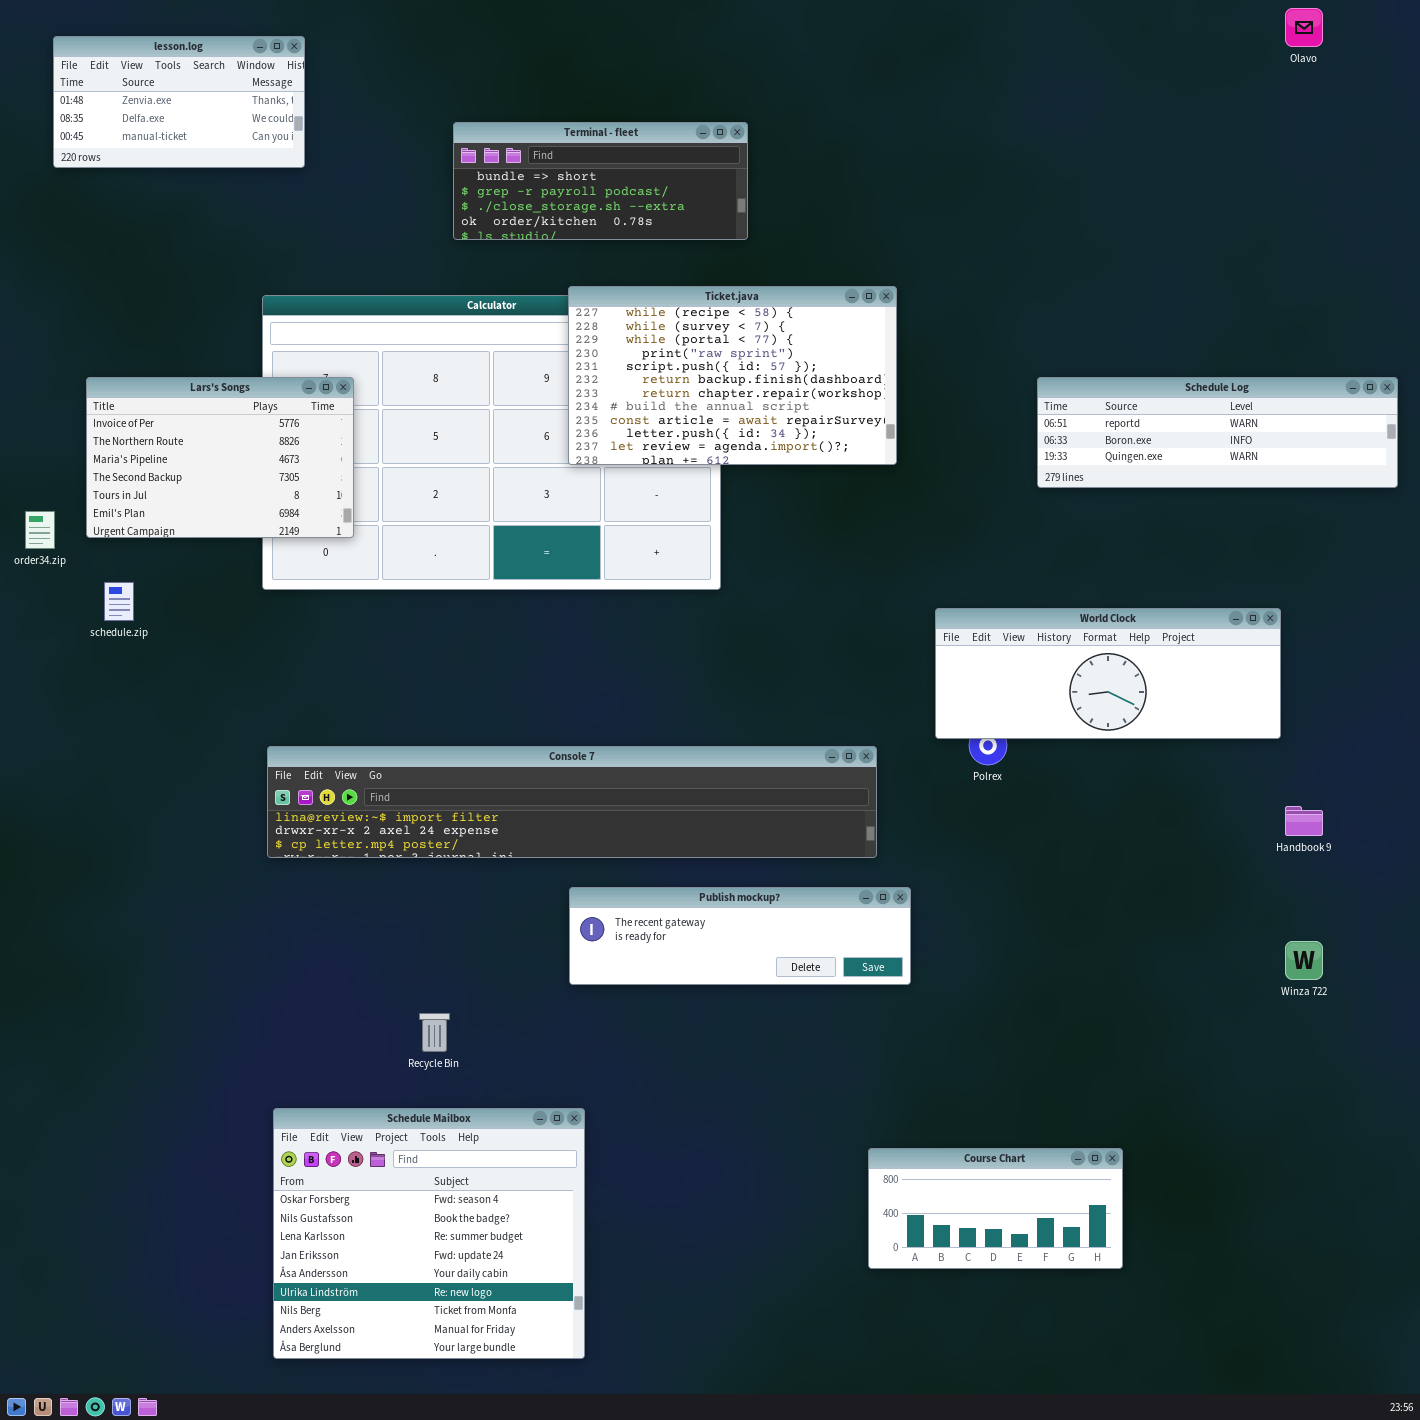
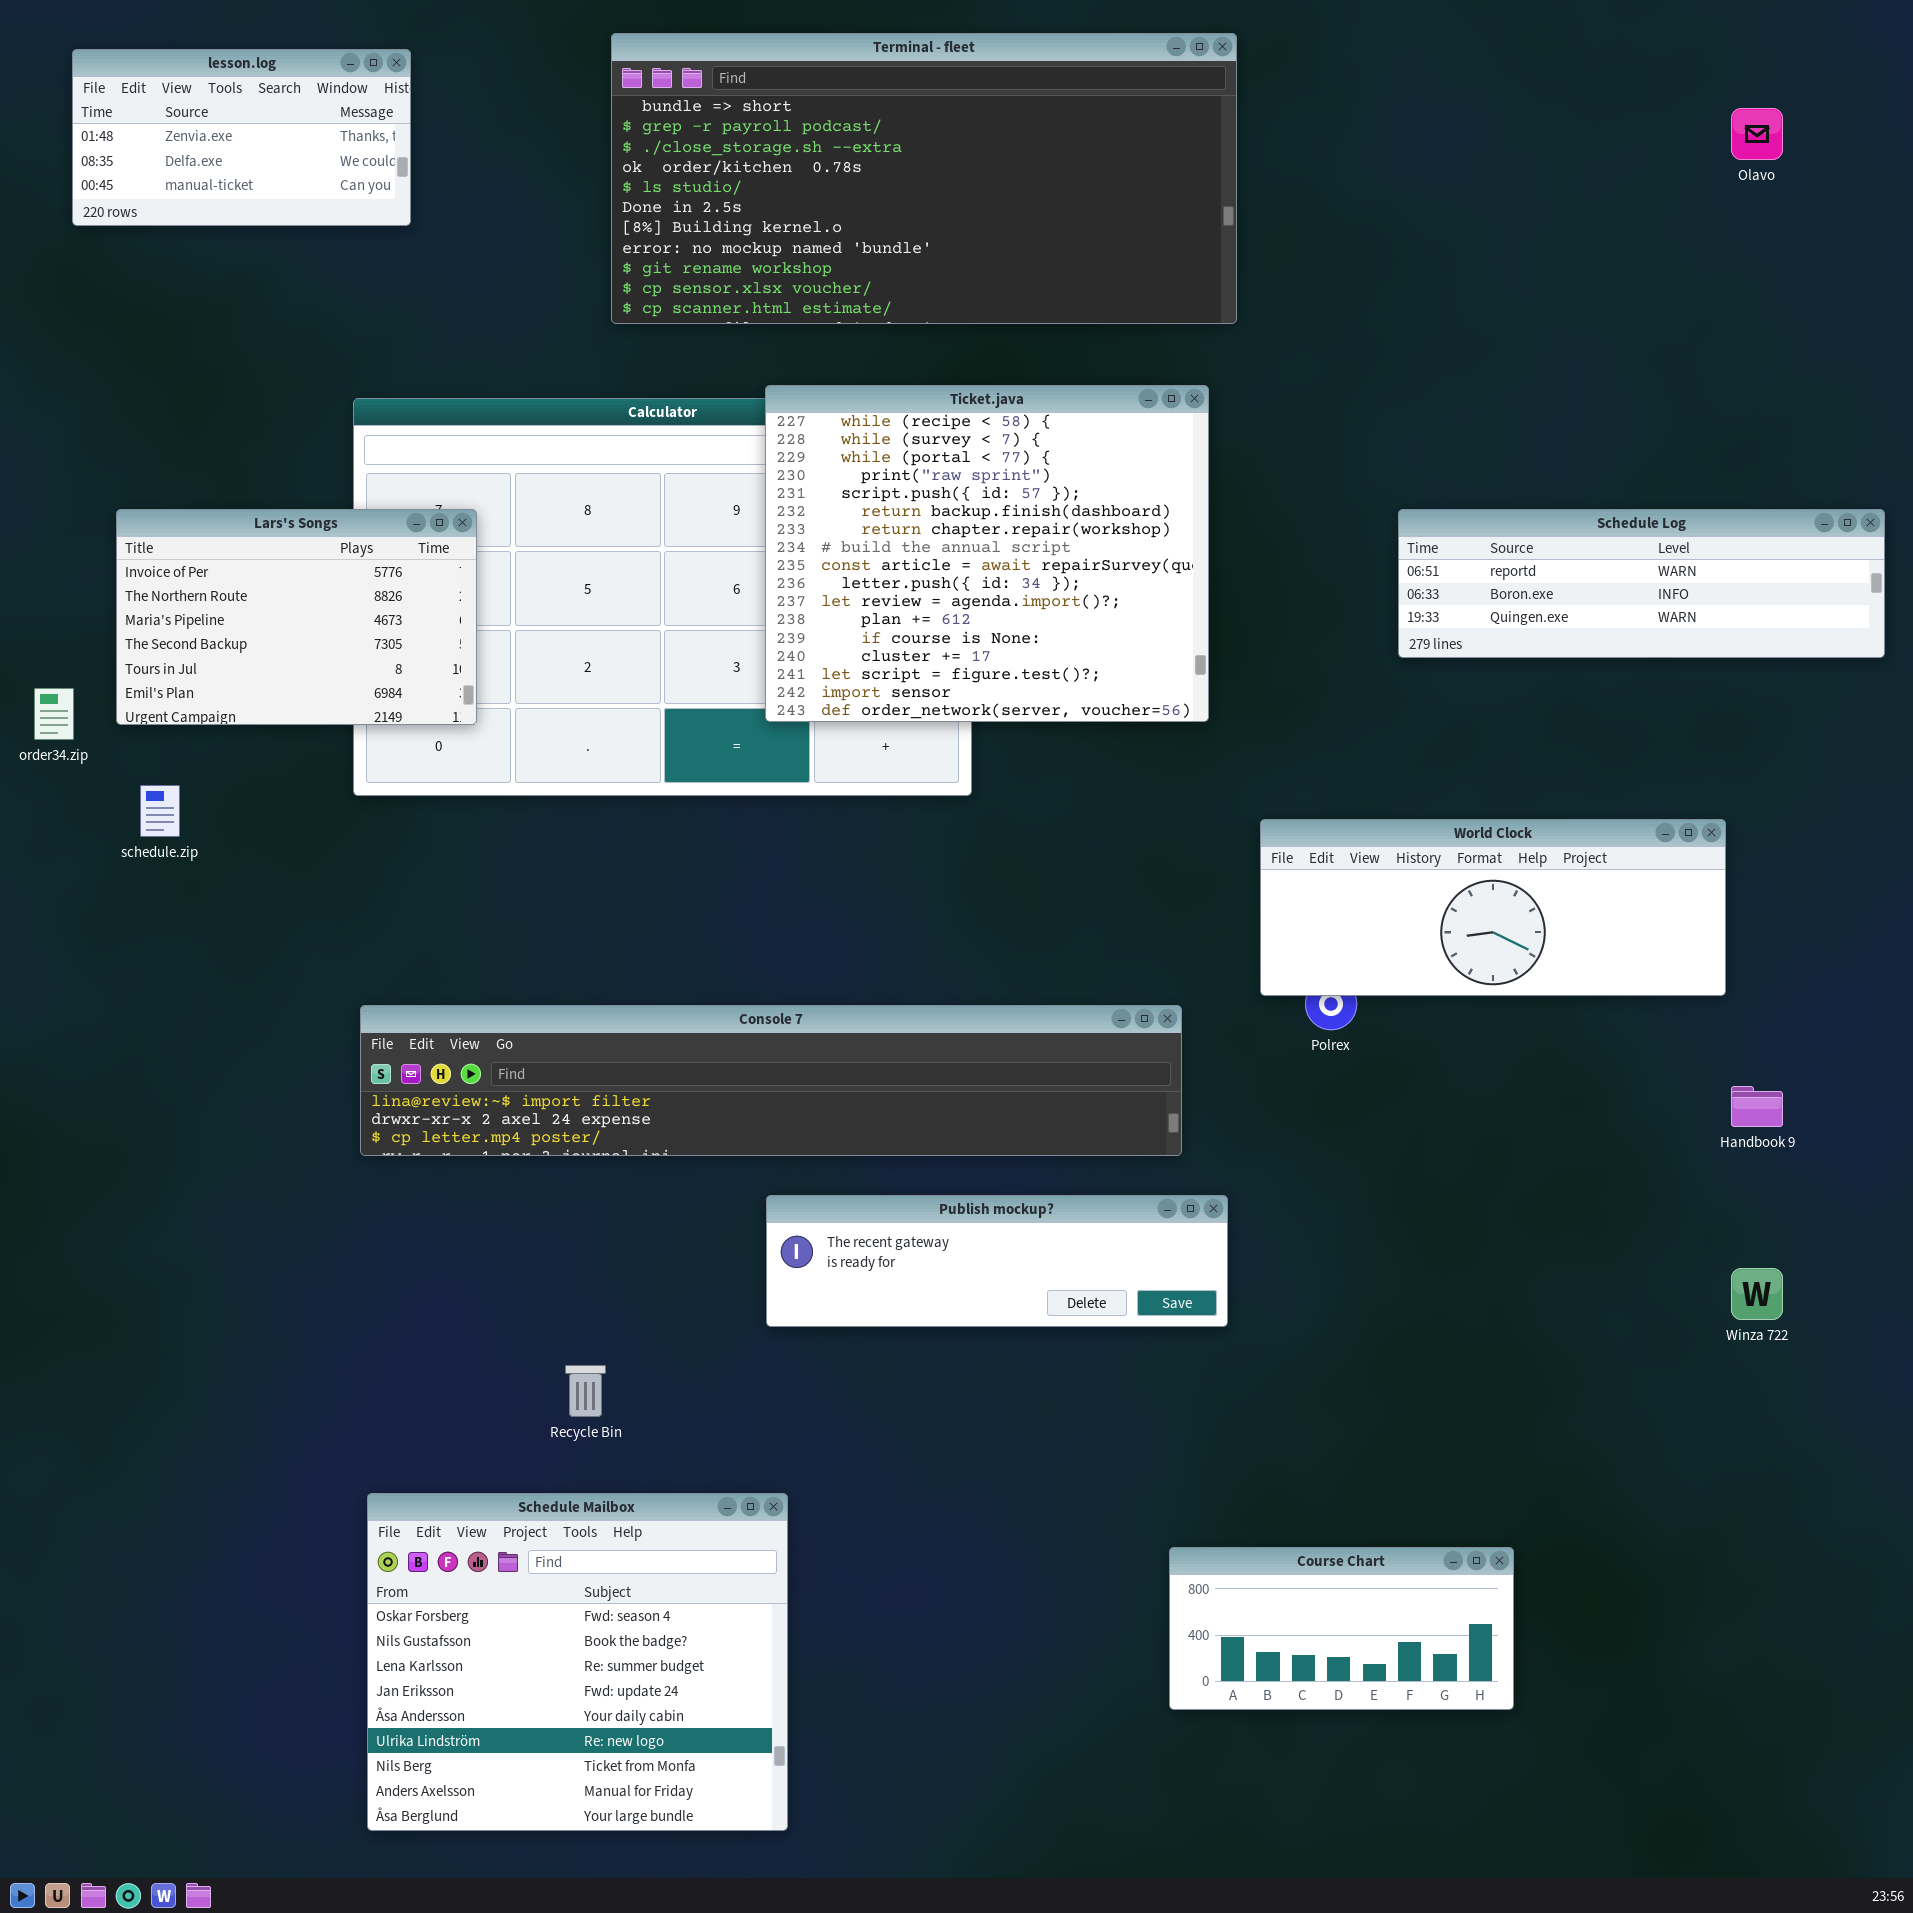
Olavo: [1285,8,1323,47] -> [1731,108,1783,160], moved
Terminal - fleet: [453,122,748,240] -> [611,33,1237,324], resized
Ticket.java: [568,286,897,465] -> [765,385,1209,722], resized

